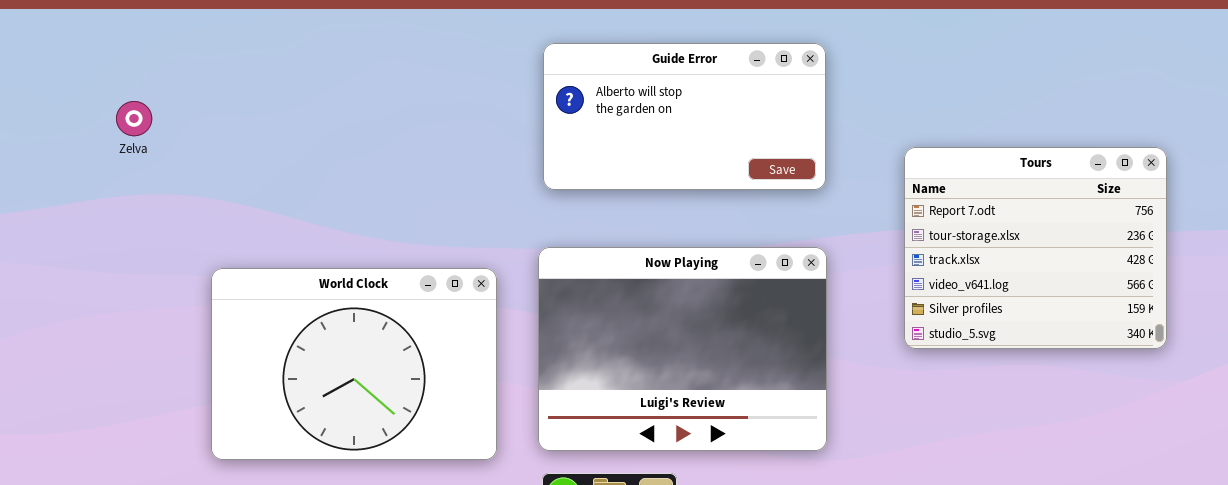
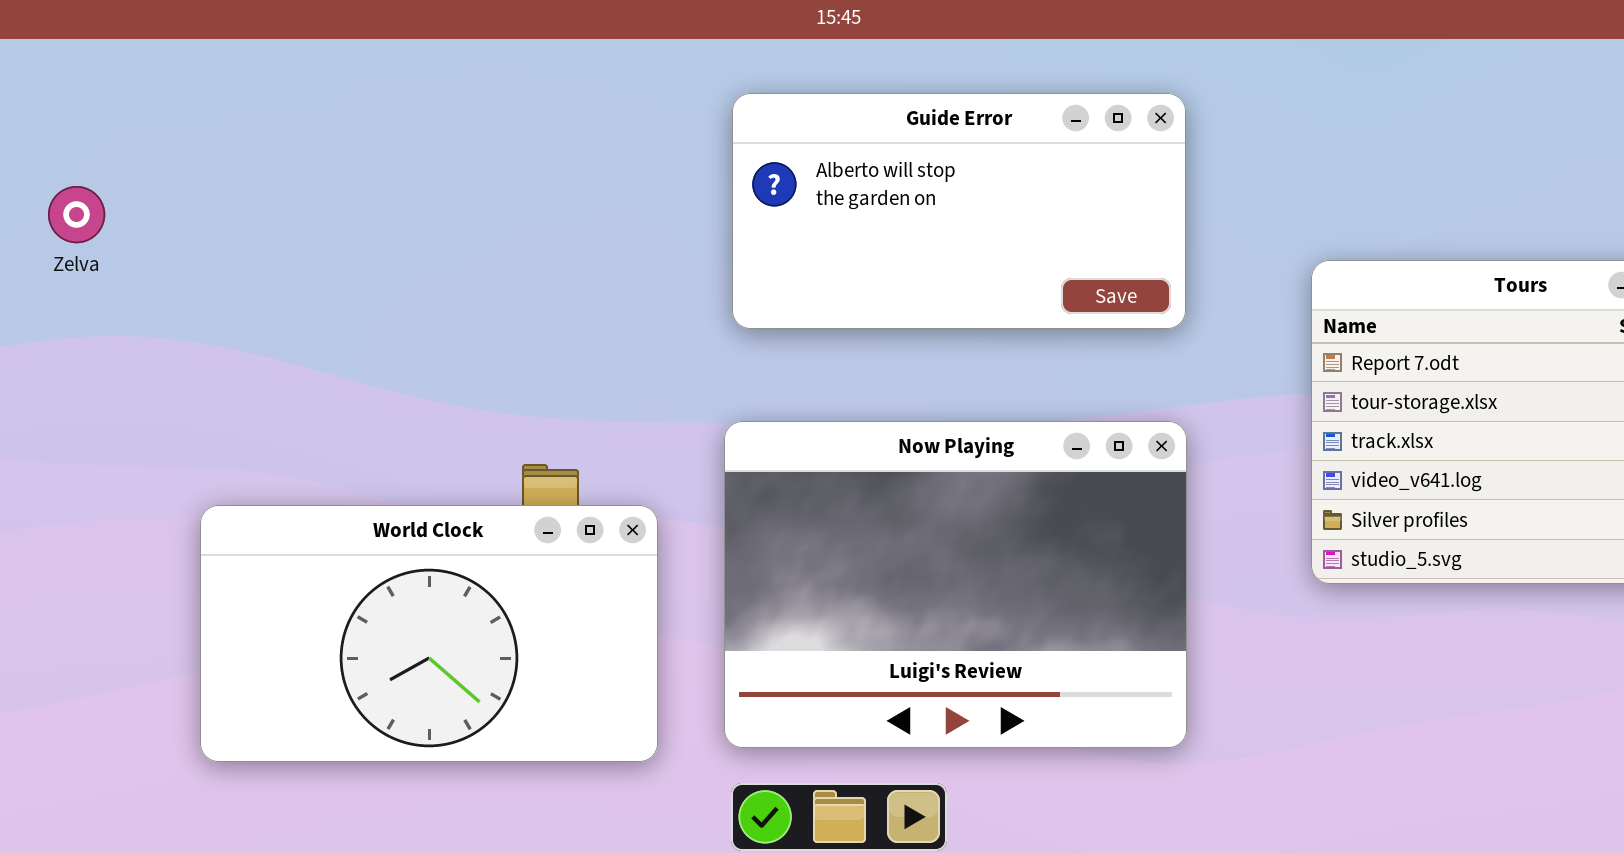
World Clock: [211,268,497,460] -> [200,505,658,762], resized

